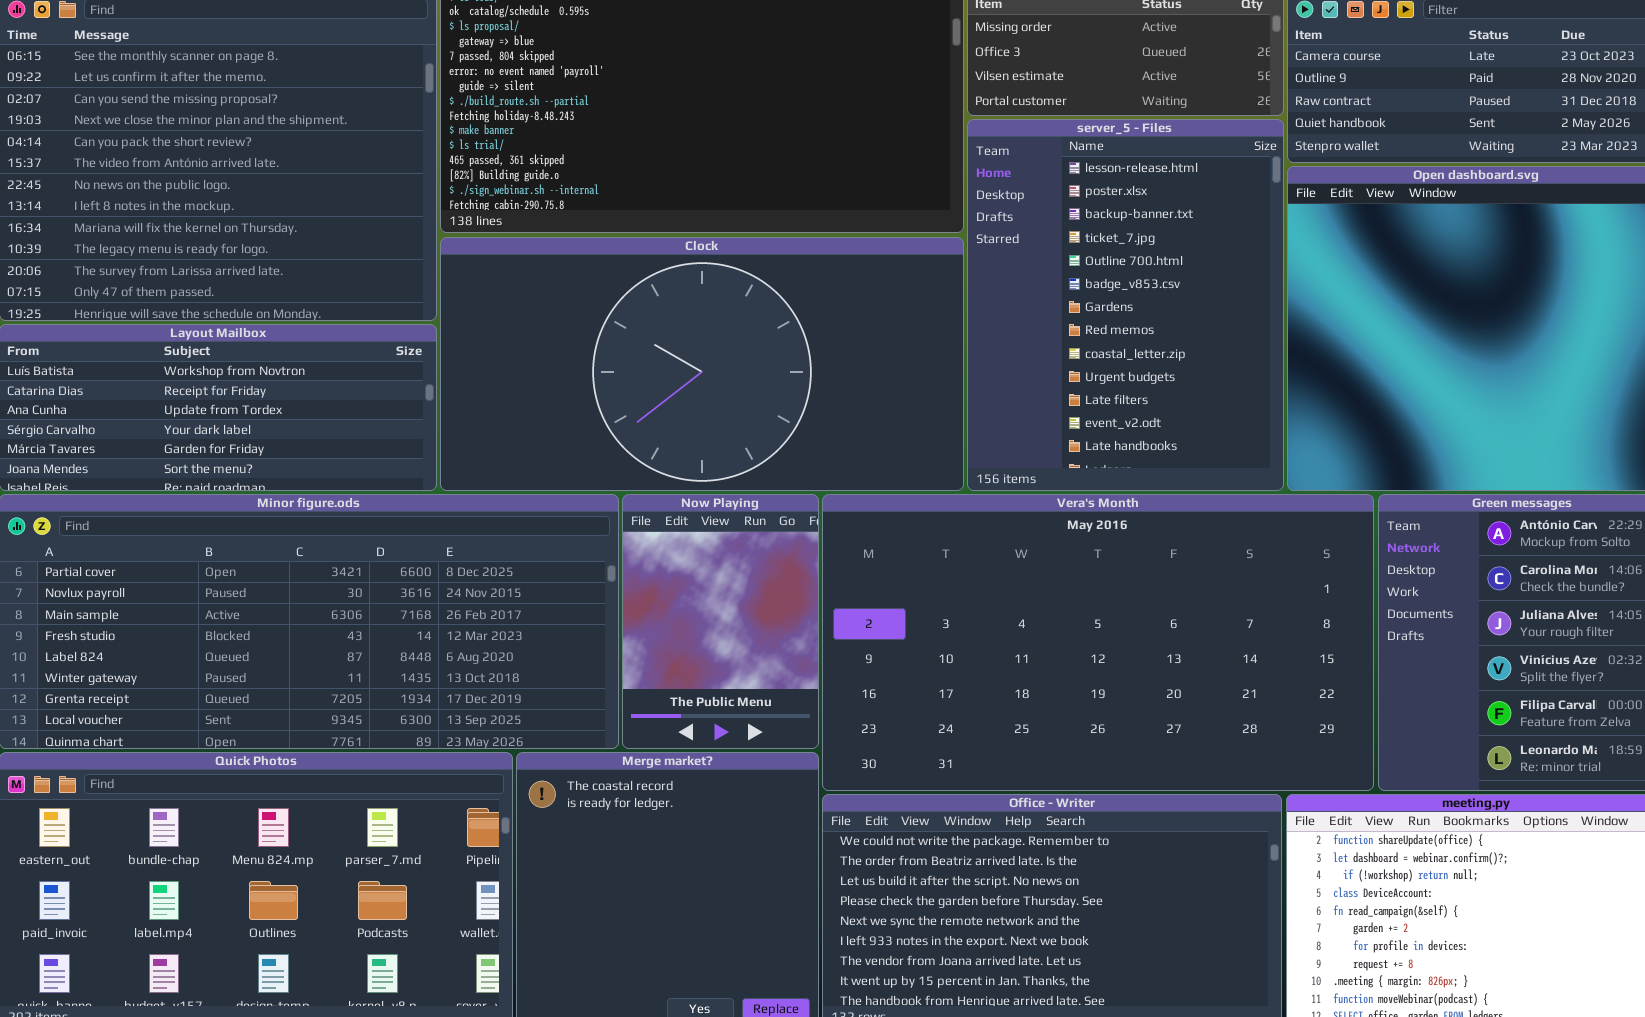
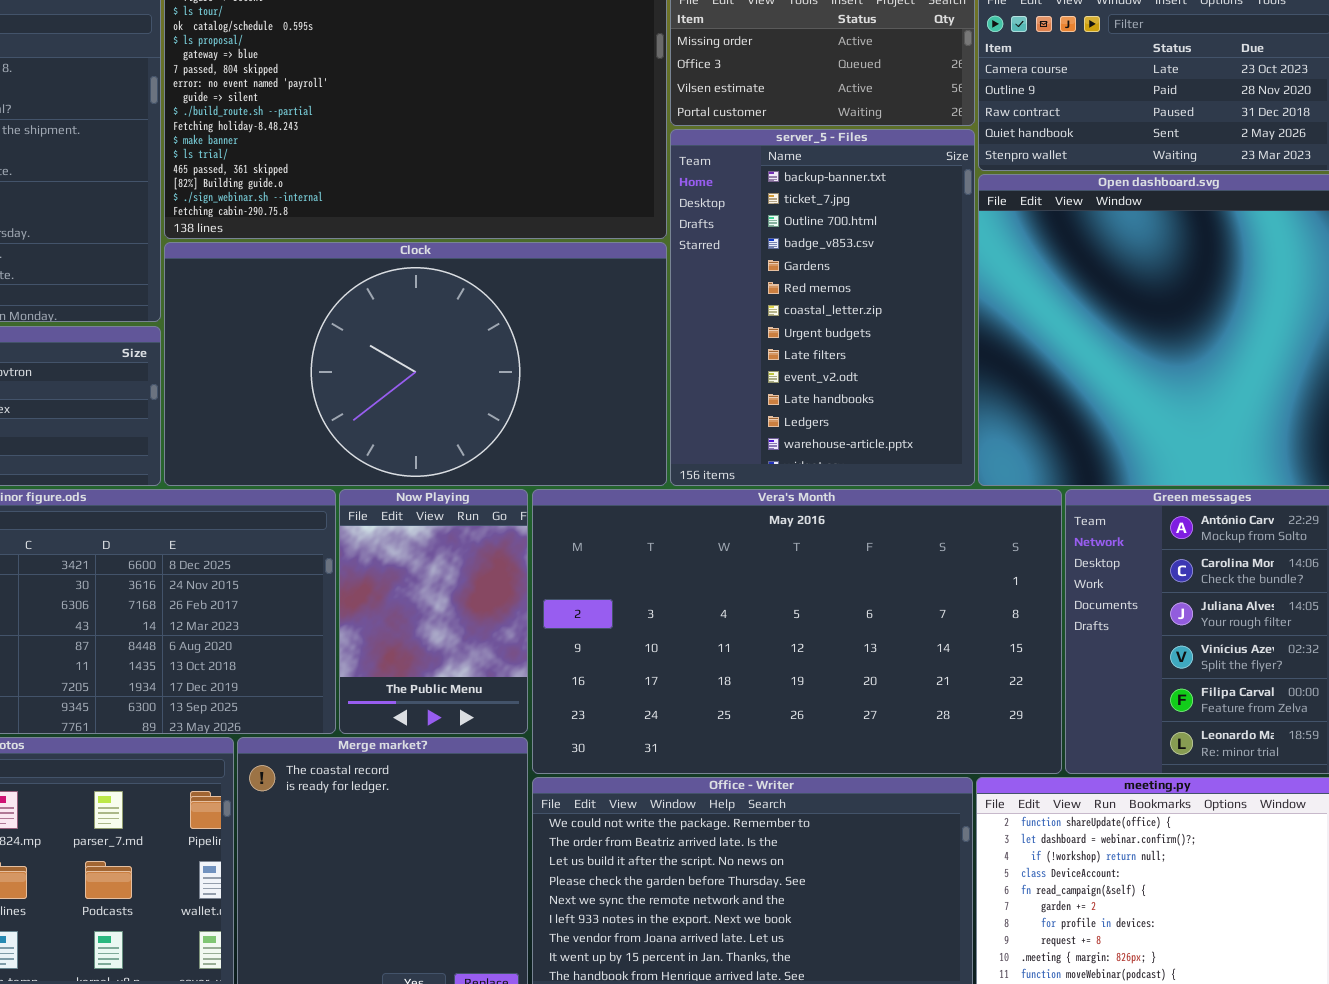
server_5 - Files: [967,119,1284,491] -> [670,129,975,486], scrolled down 2 rows

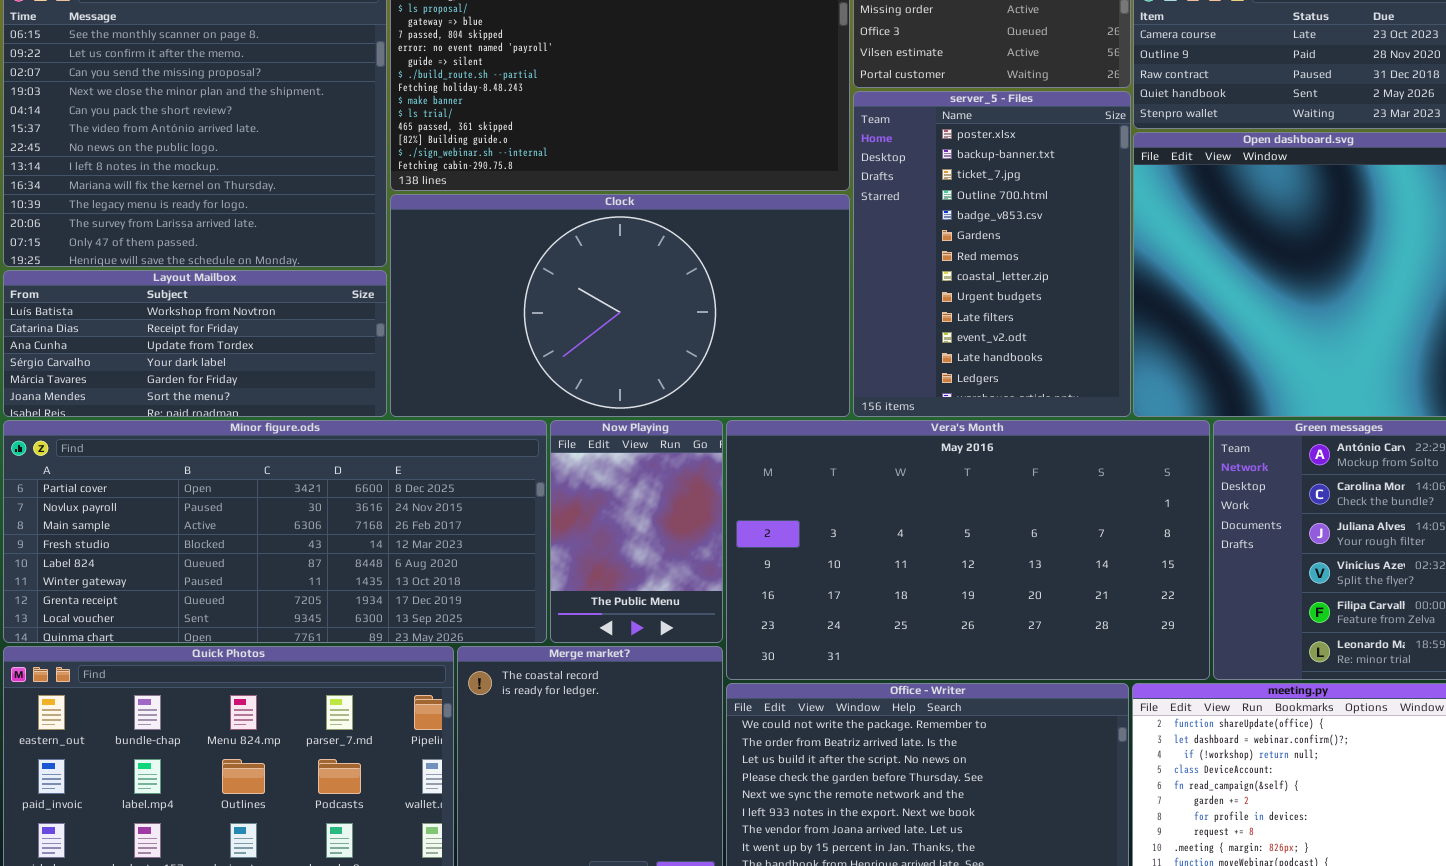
server_5 - Files: [670,129,975,486] -> [853,91,1131,417], scrolled up 1 row

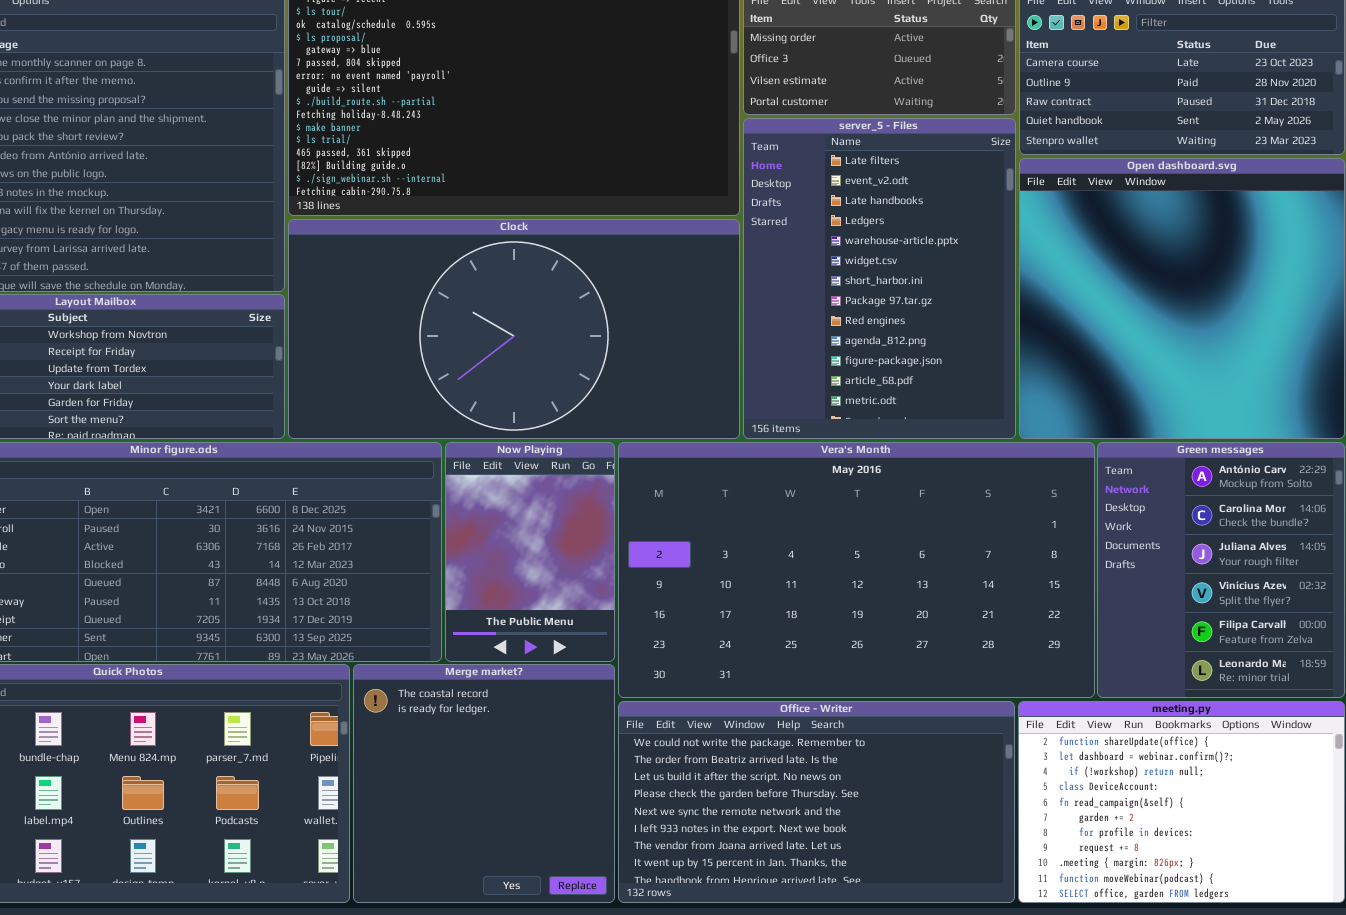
server_5 - Files: [853,91,1131,417] -> [743,118,1016,439], scrolled down 9 rows

